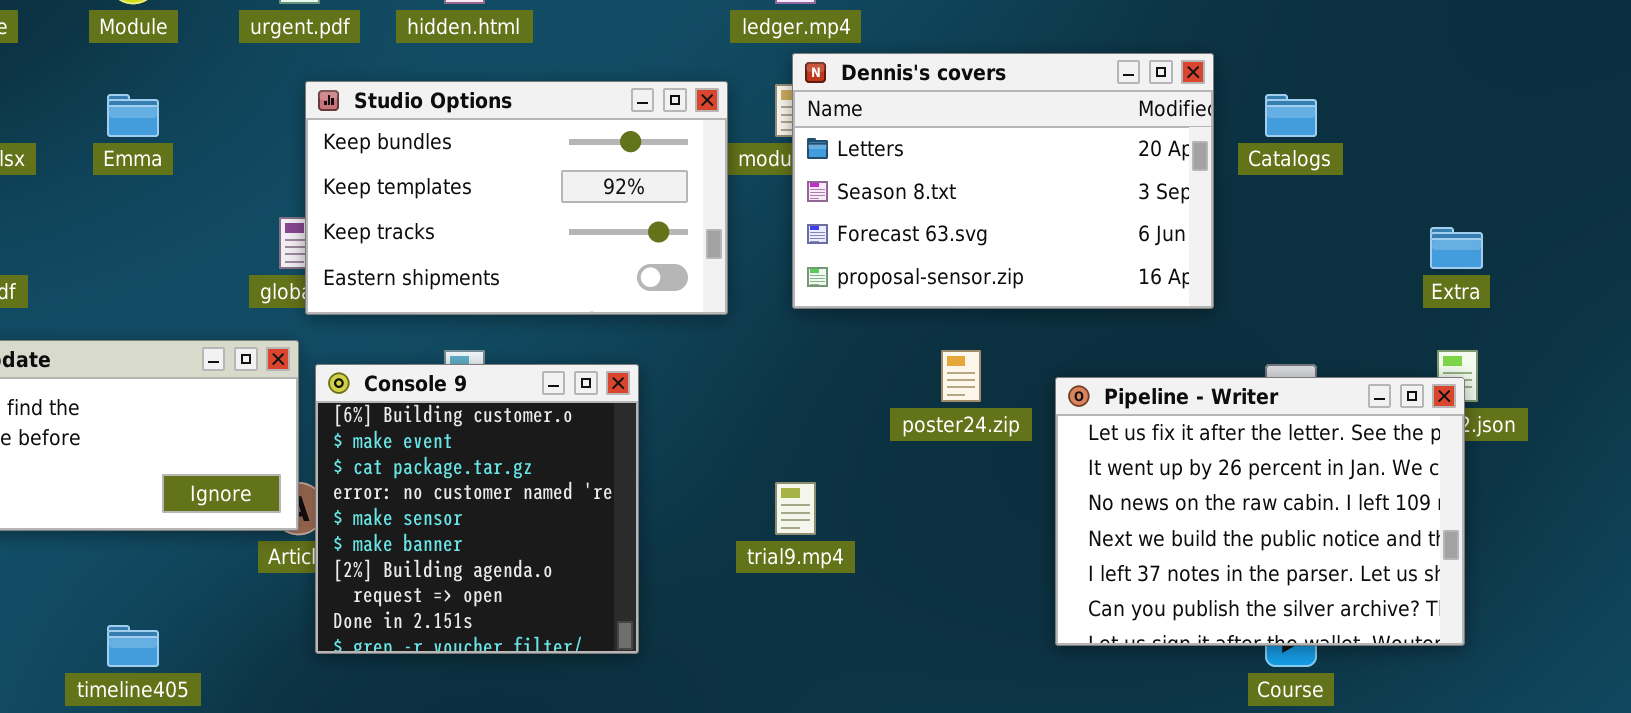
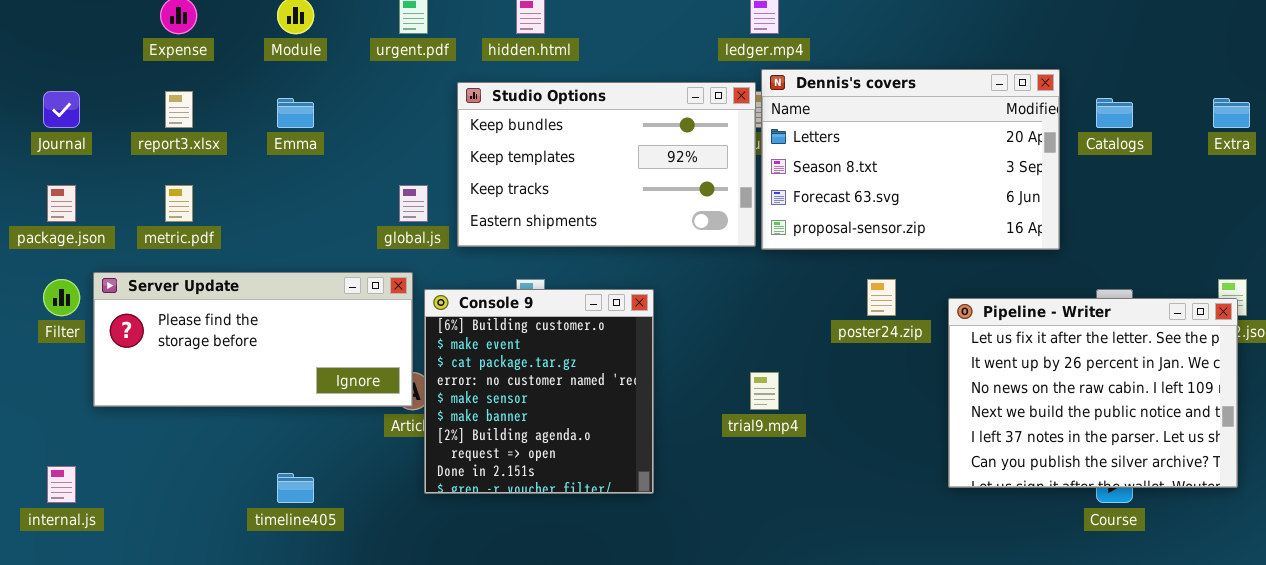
Studio Options: [305,81,728,315] -> [457,82,756,247], moved
Extra: [1430,227,1483,269] -> [1213,98,1250,128], moved

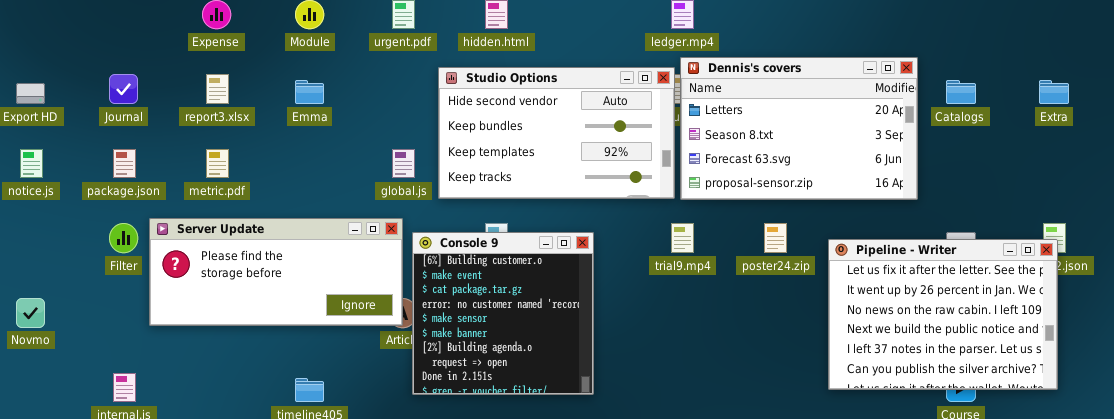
Studio Options: [457,82,756,247] -> [438,67,675,199], scrolled up 1 row
trial9.mp4: [750,372,779,410] -> [671,223,694,253], moved

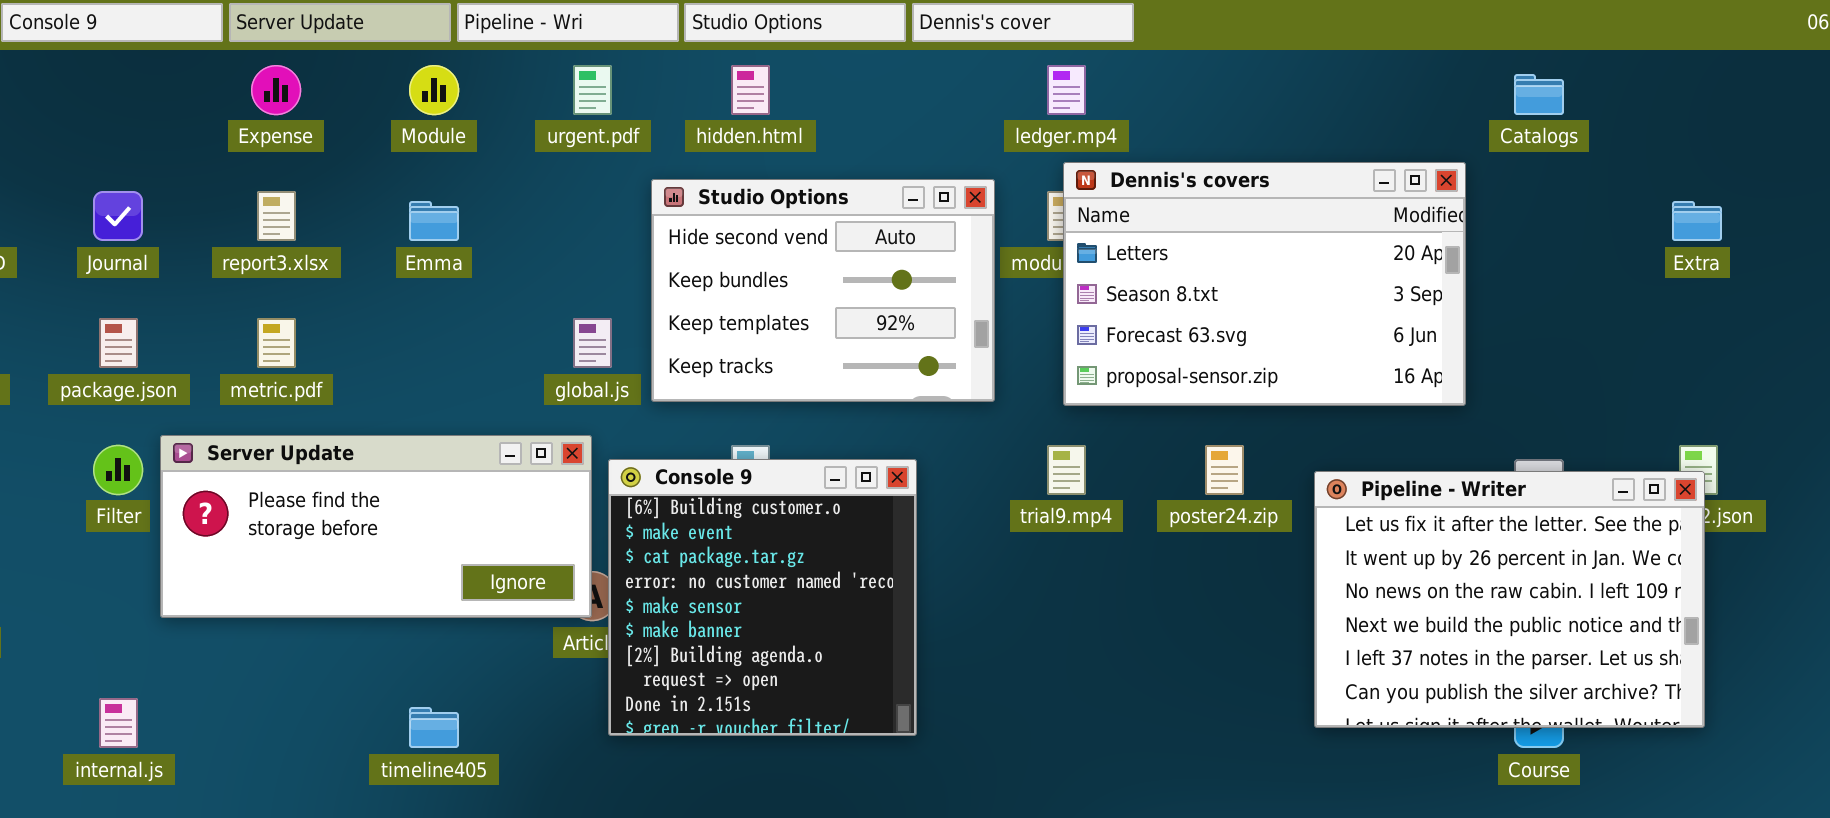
Studio Options: [438,67,675,199] -> [651,179,995,402], resized
Catalogs: [946,80,976,104] -> [1514,74,1564,115], moved

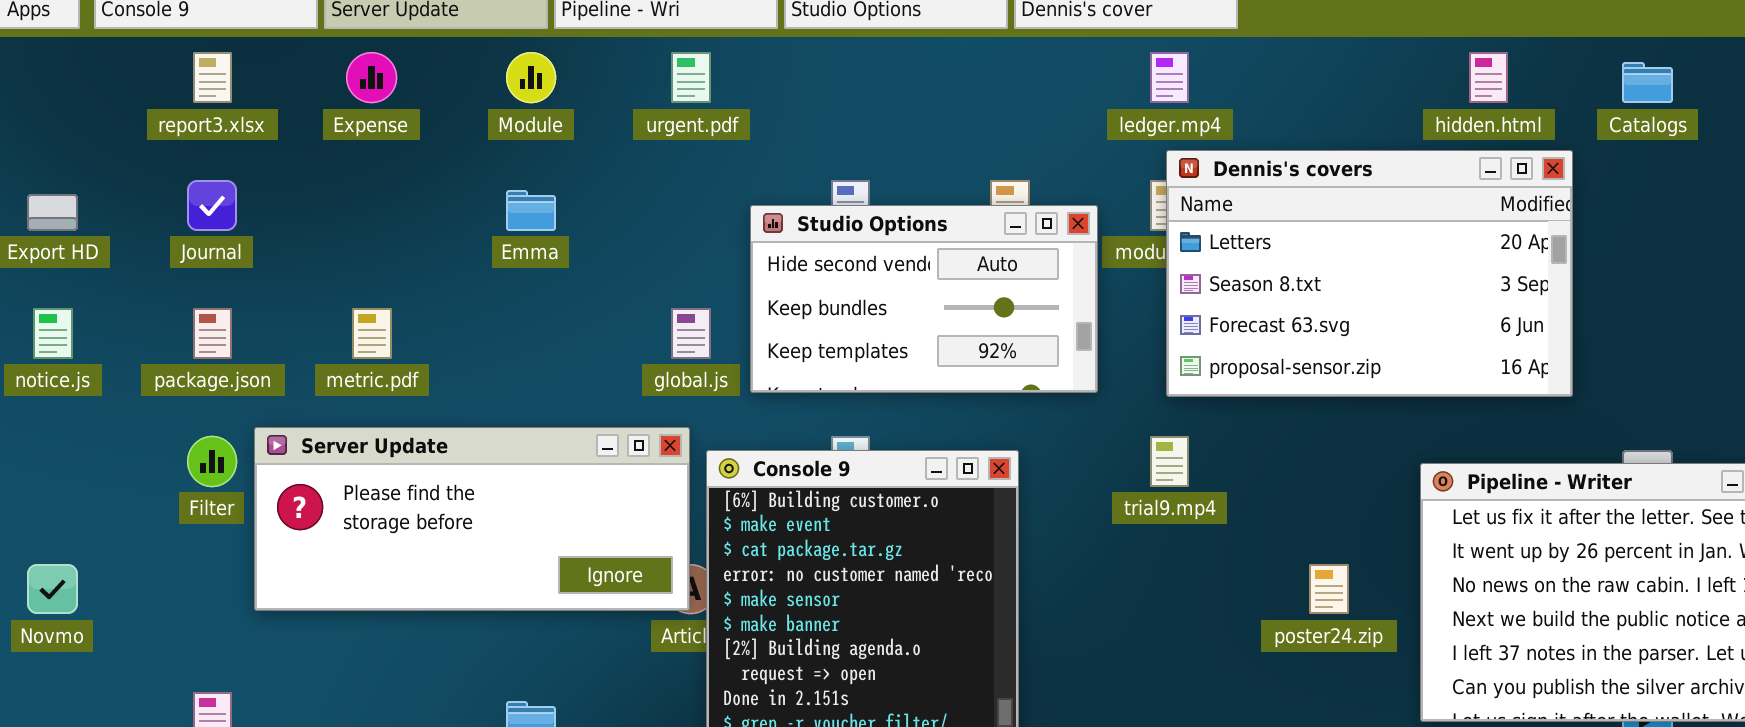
hidden.html: [731,65,770,115] -> [1469,52,1508,103], moved
Studio Options: [651,179,995,402] -> [750,205,1098,393], resized
report3.xlsx: [257,191,296,241] -> [193,52,232,103], moved
poster24.zip: [1205,445,1244,495] -> [1309,564,1349,614], moved

